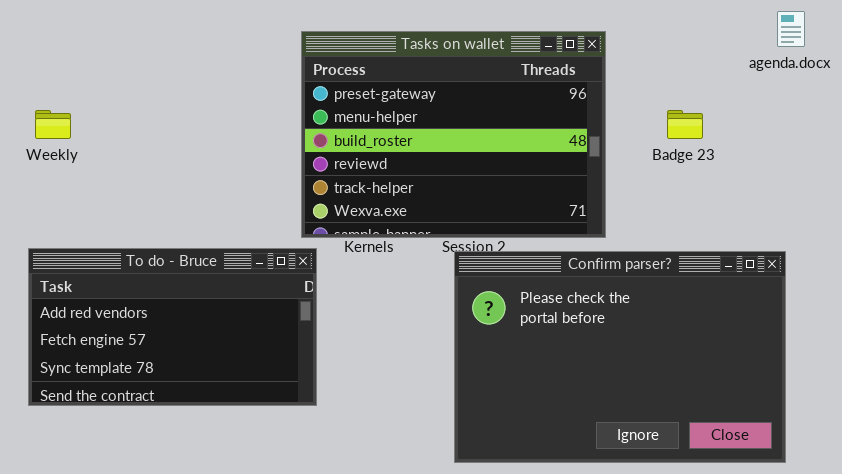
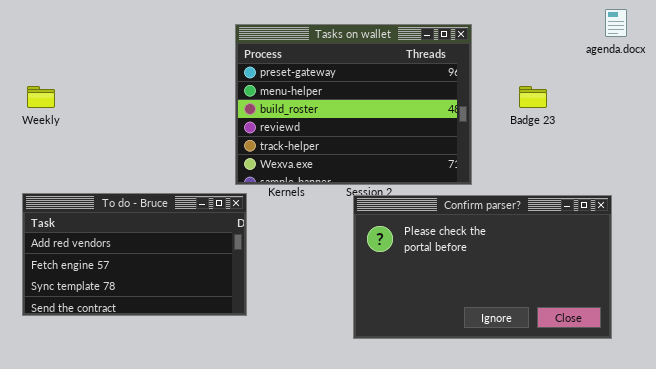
Confirm parser?: [454,251,786,463] -> [353,195,612,339], resized

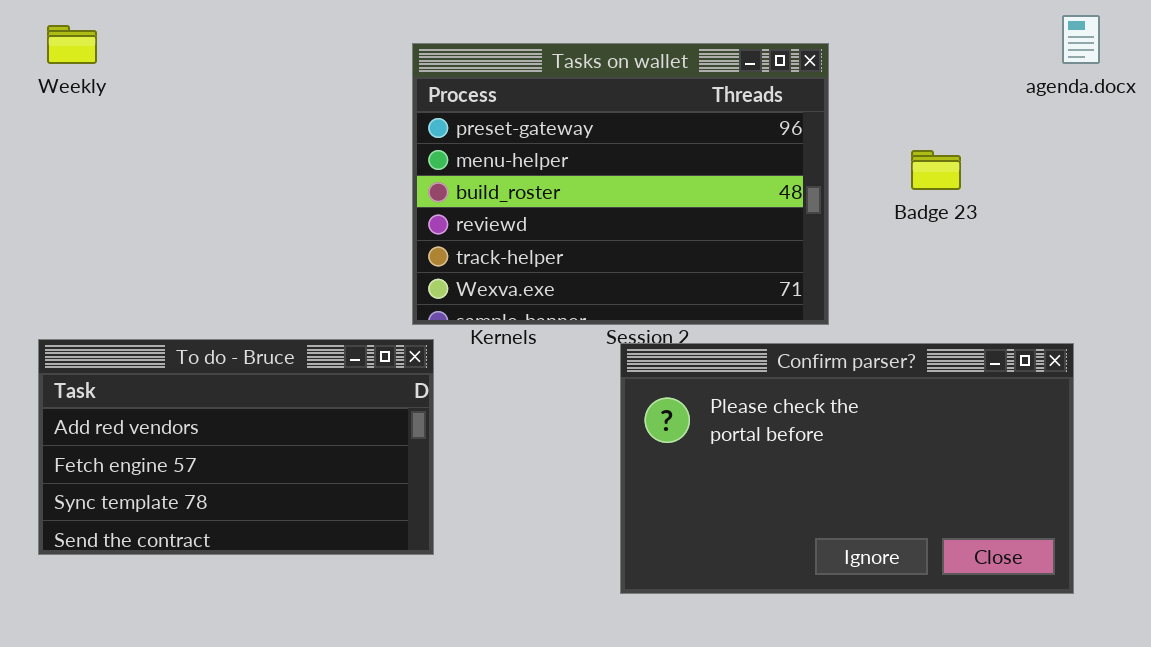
Weekly: [27,86,55,108] -> [47,25,97,64], moved

